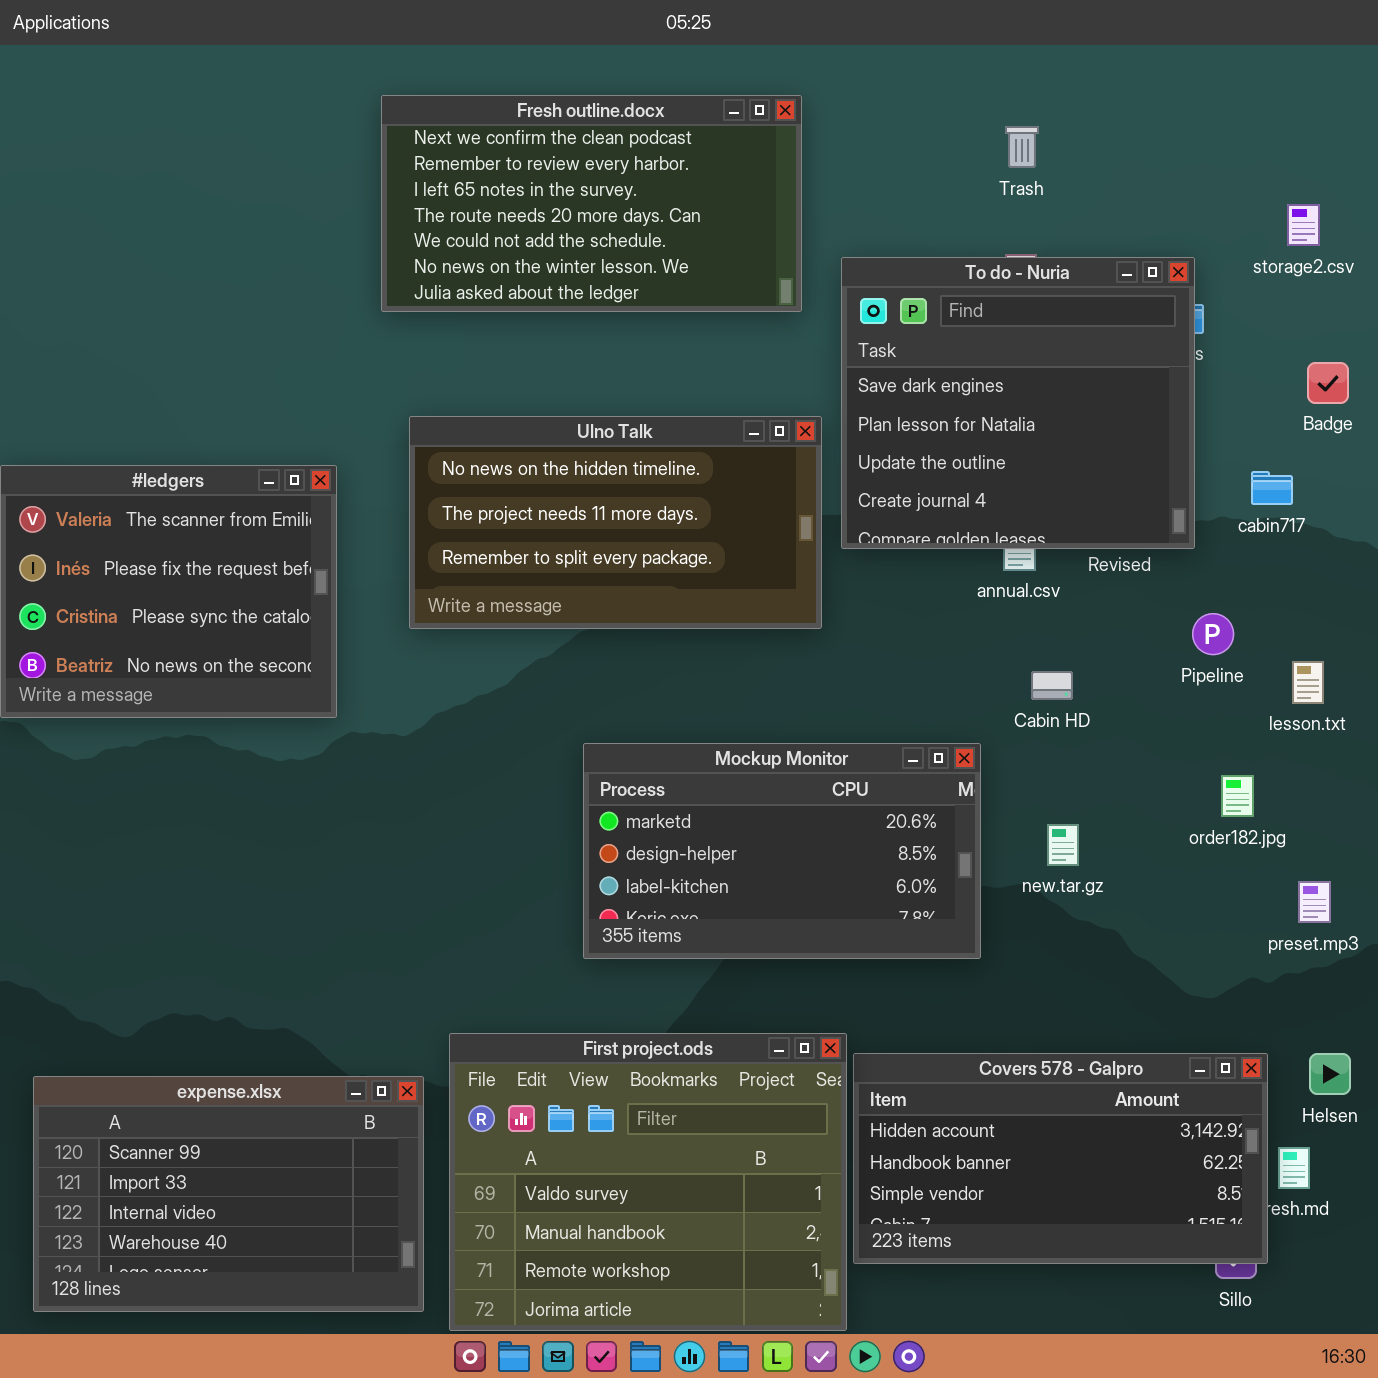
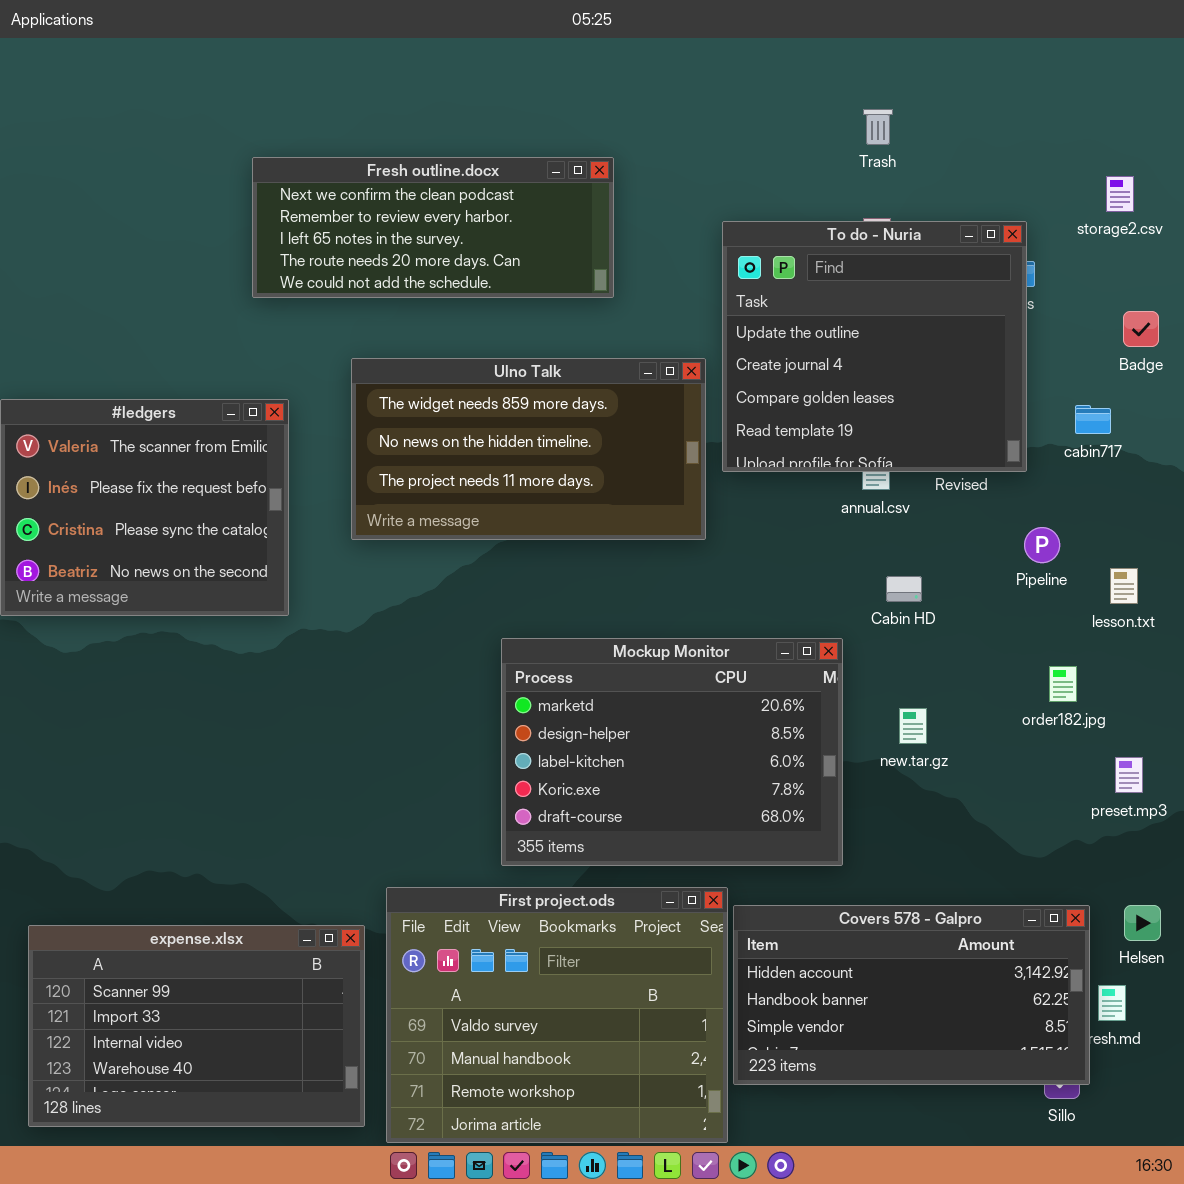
Fresh outline.docx: [381,95,802,312] -> [252,157,614,298], moved, resized
To do - Nuria: [841,257,1195,549] -> [722,221,1027,472], scrolled down 2 rows
Ulno Talk: [409,416,822,629] -> [351,358,706,540], scrolled up 1 row
Mockup Monitor: [583,743,981,959] -> [501,638,843,866], resized

